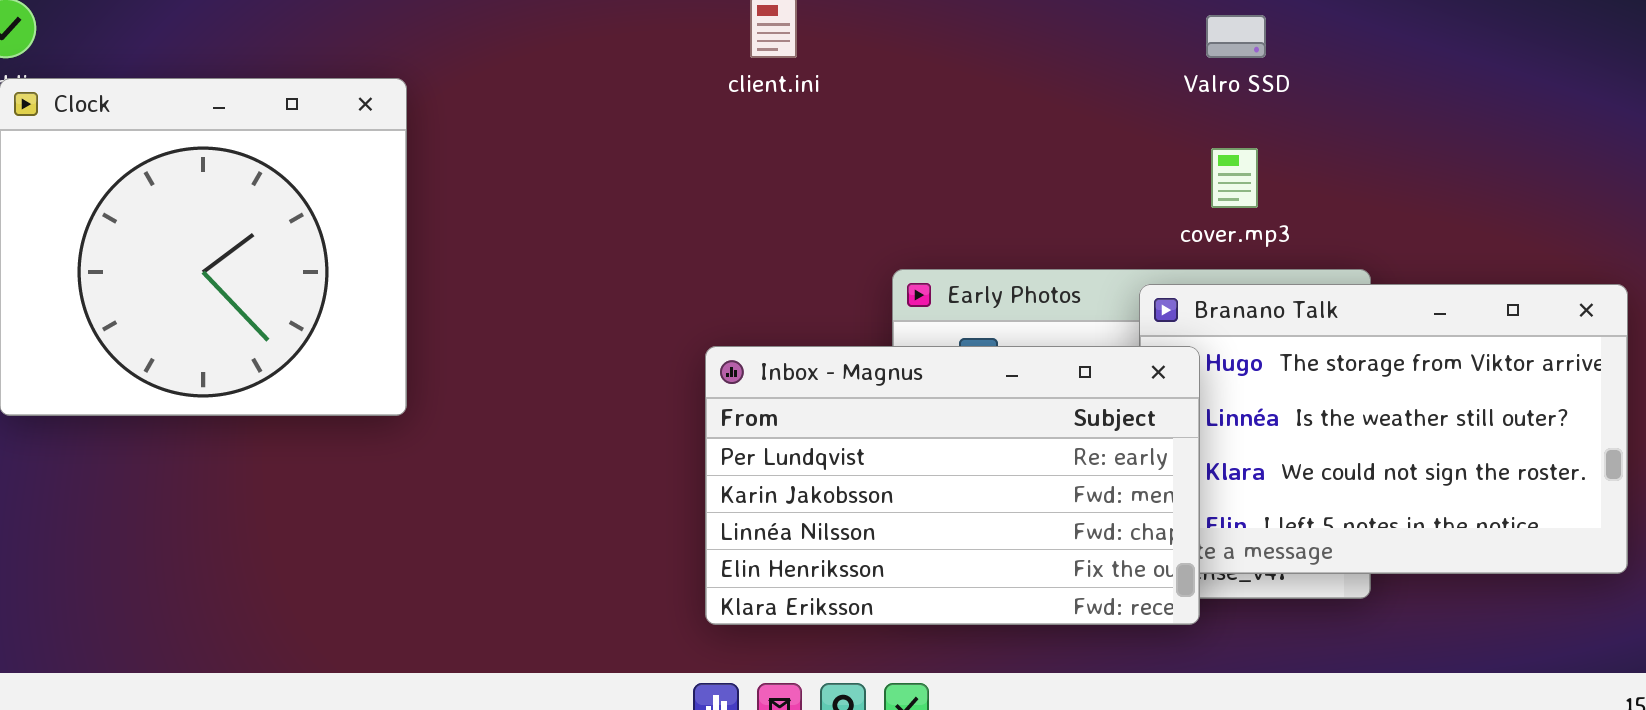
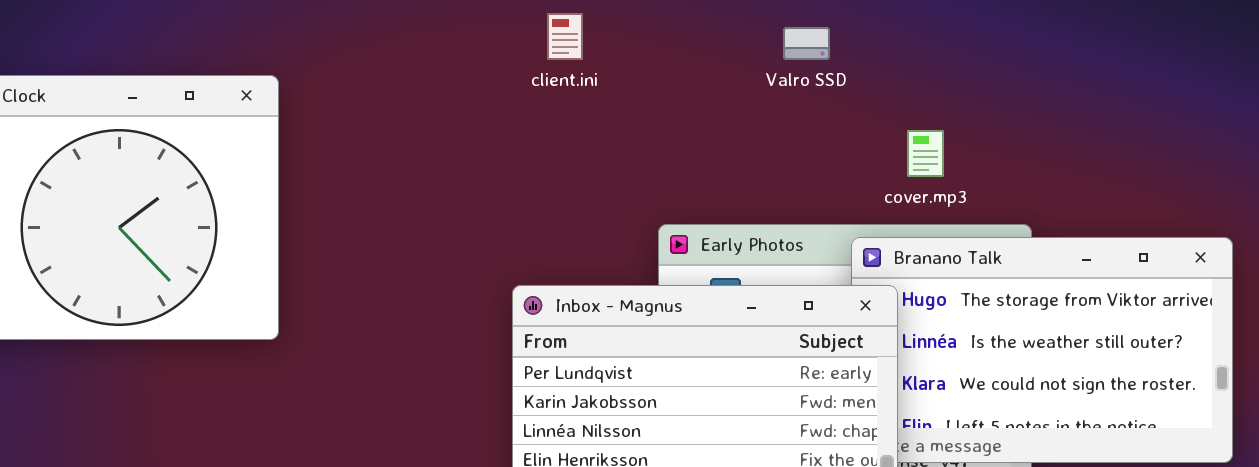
Valro SSD: [1206,15,1266,58] -> [783,27,830,60], moved

